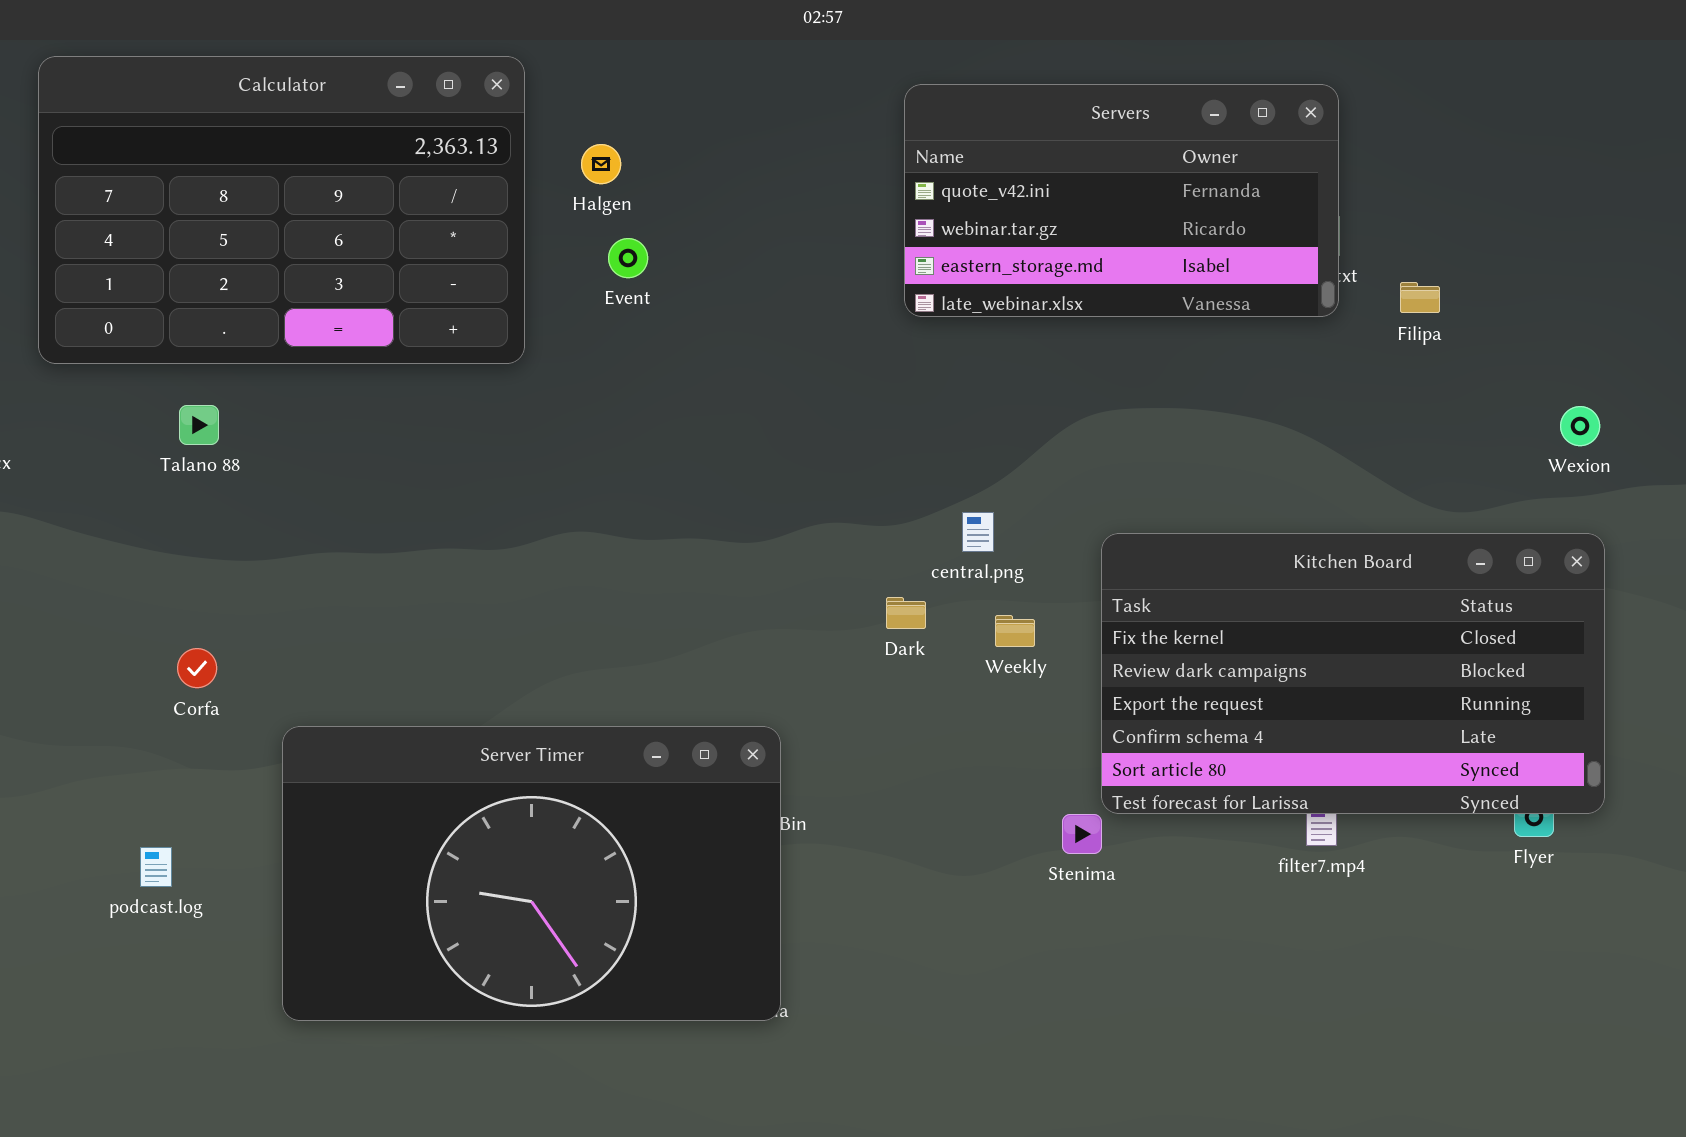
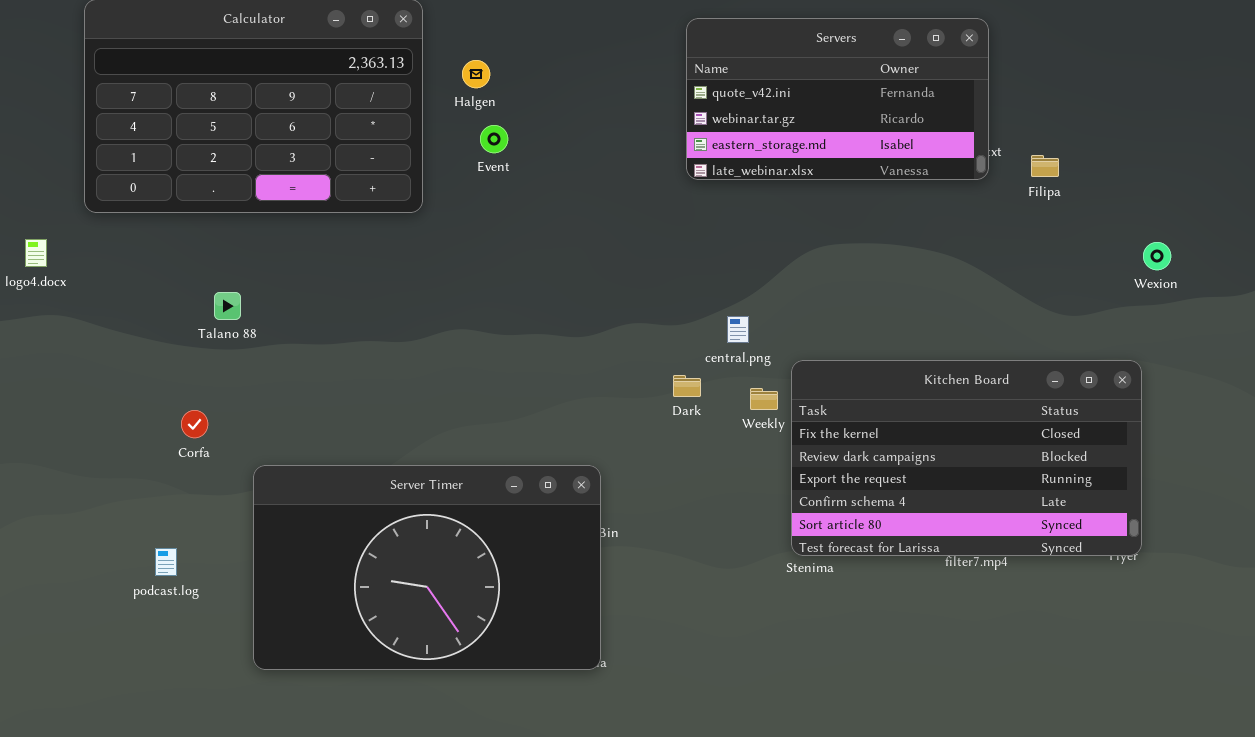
Talano 88: [179,405,219,445] -> [214,292,241,320], moved
Kitchen Board: [1101,533,1605,814] -> [791,360,1142,556], moved

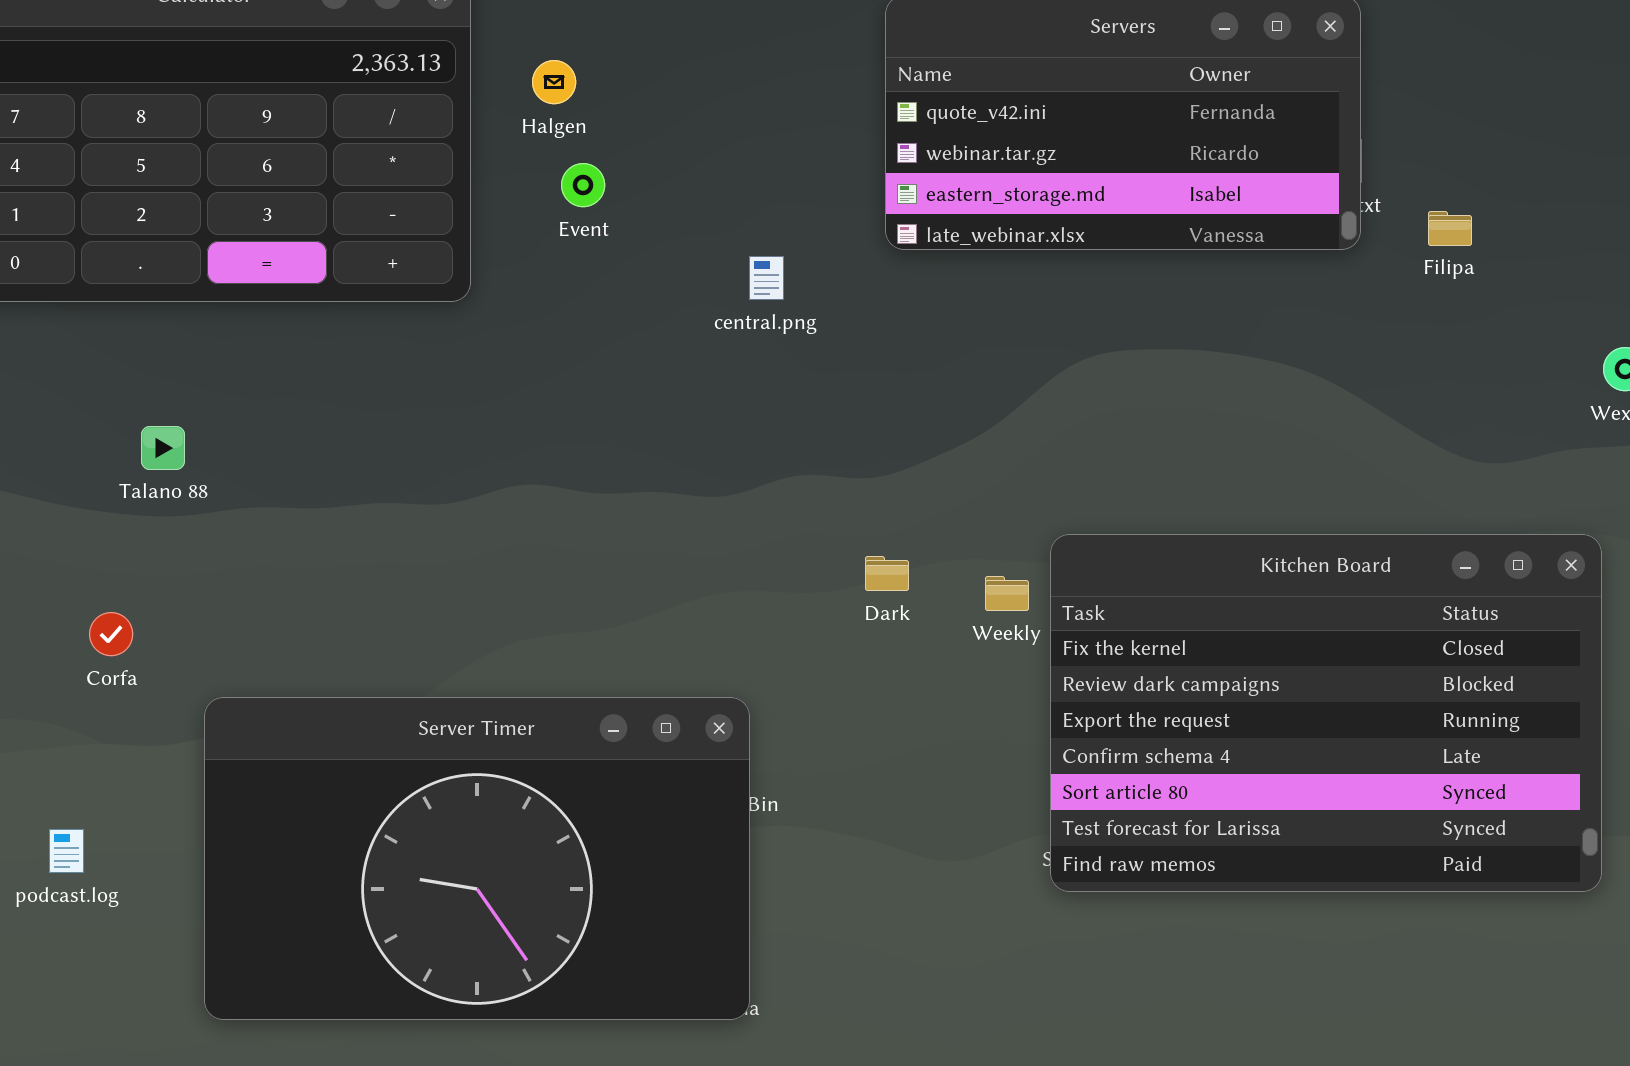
central.png: [727,316,749,343] -> [749,256,784,300], moved
Kitchen Board: [791,360,1142,556] -> [1050,534,1602,892], resized

